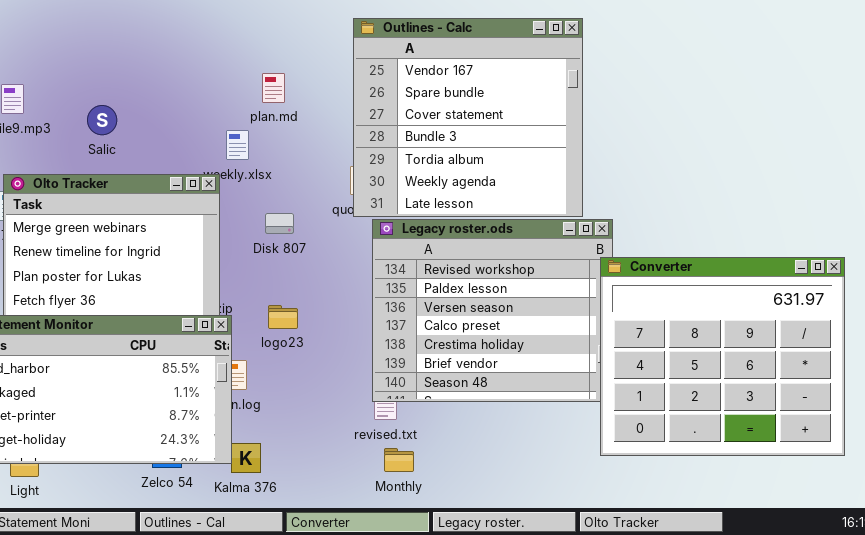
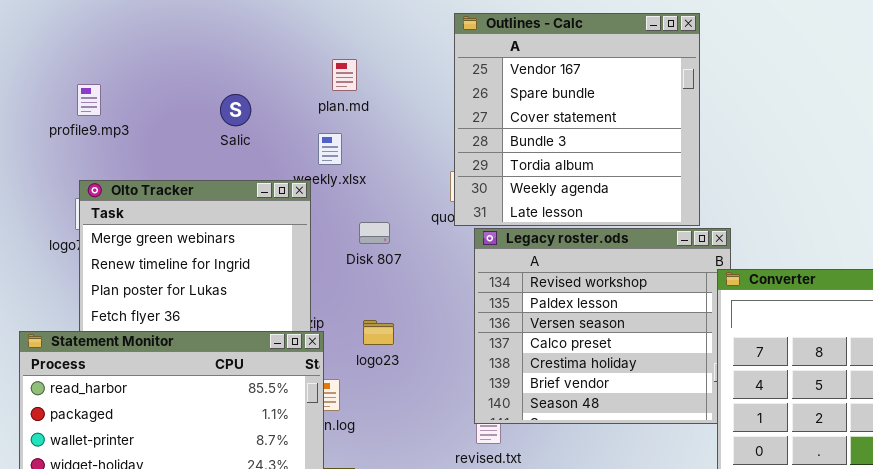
plan.md: [262,73,285,103] -> [332,59,357,91], moved
Salic: [87,105,117,135] -> [220,94,251,126], moved

